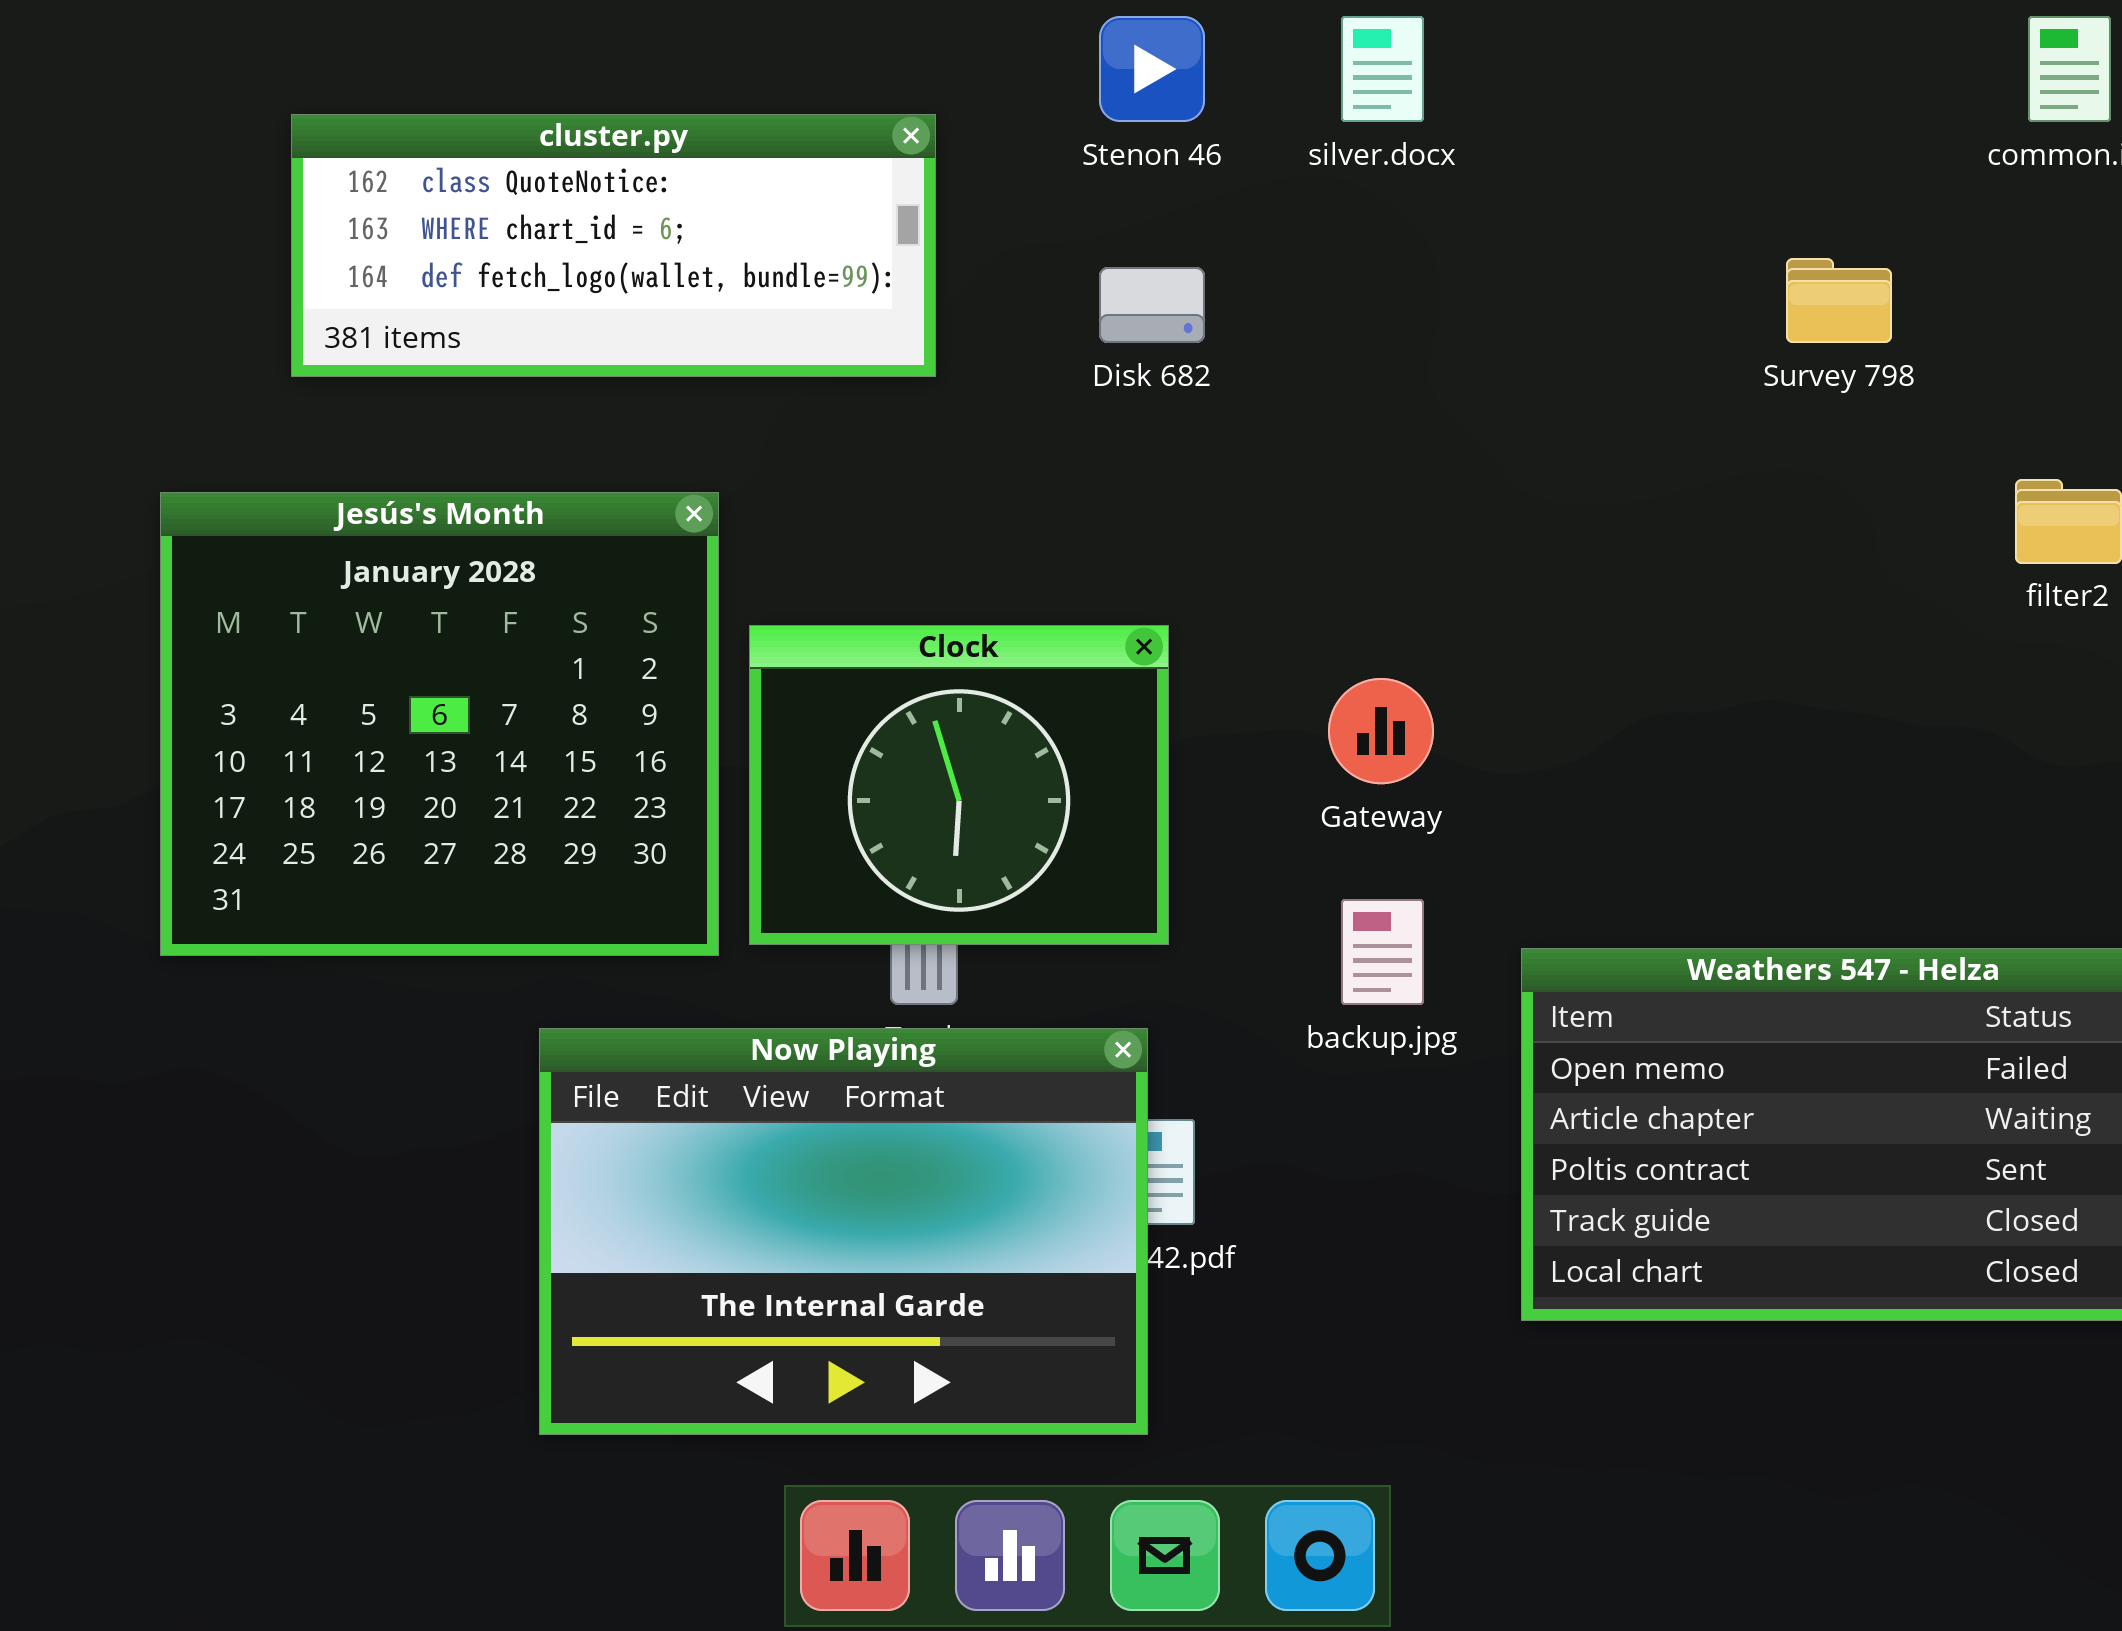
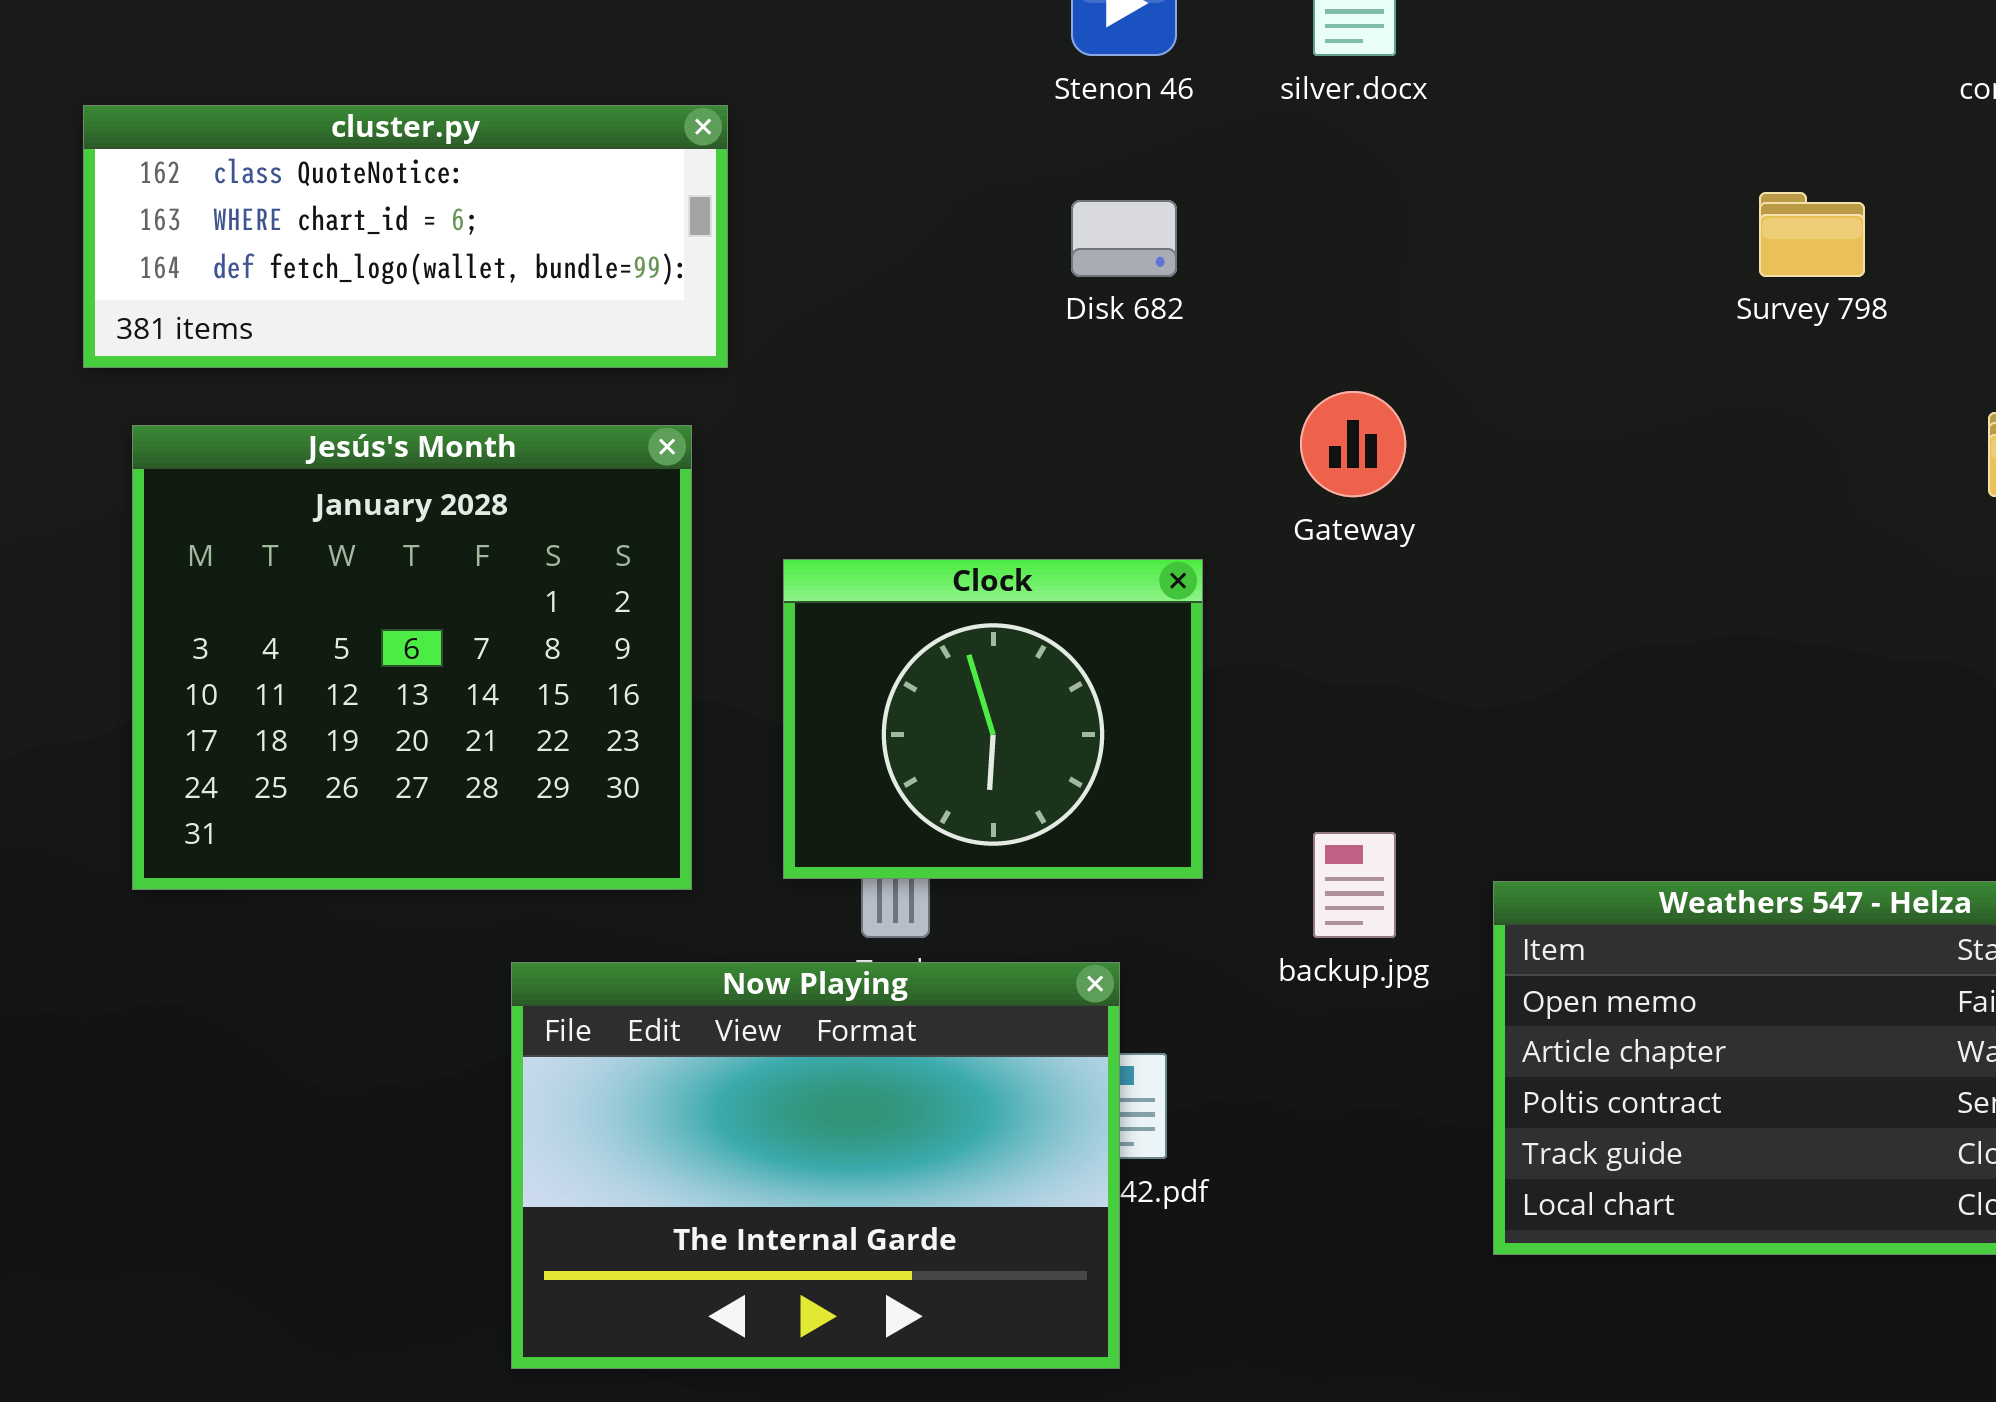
cluster.py: [291,114,936,377] -> [83,105,728,368], moved
Clock: [749,625,1169,945] -> [783,559,1203,879], moved
Gateway: [1328,678,1434,784] -> [1300,391,1406,497], moved

